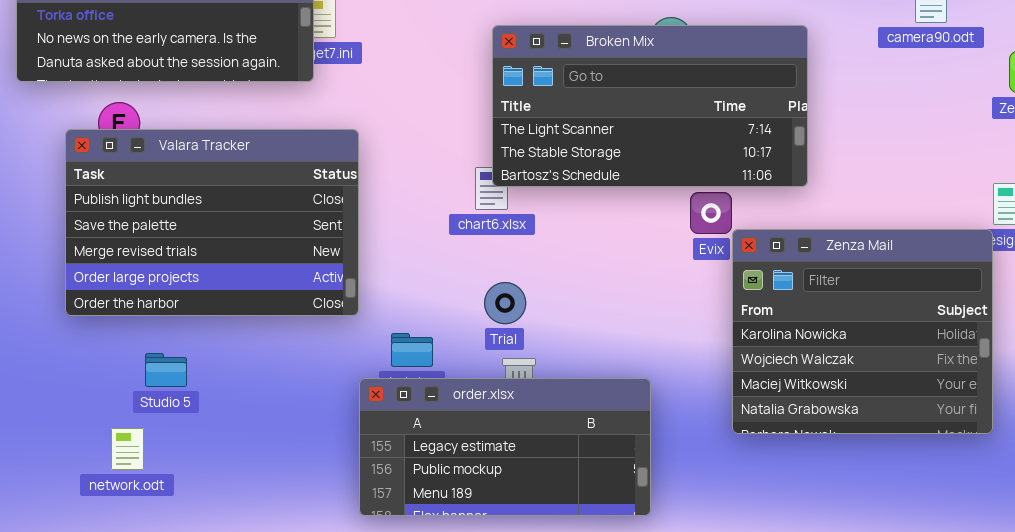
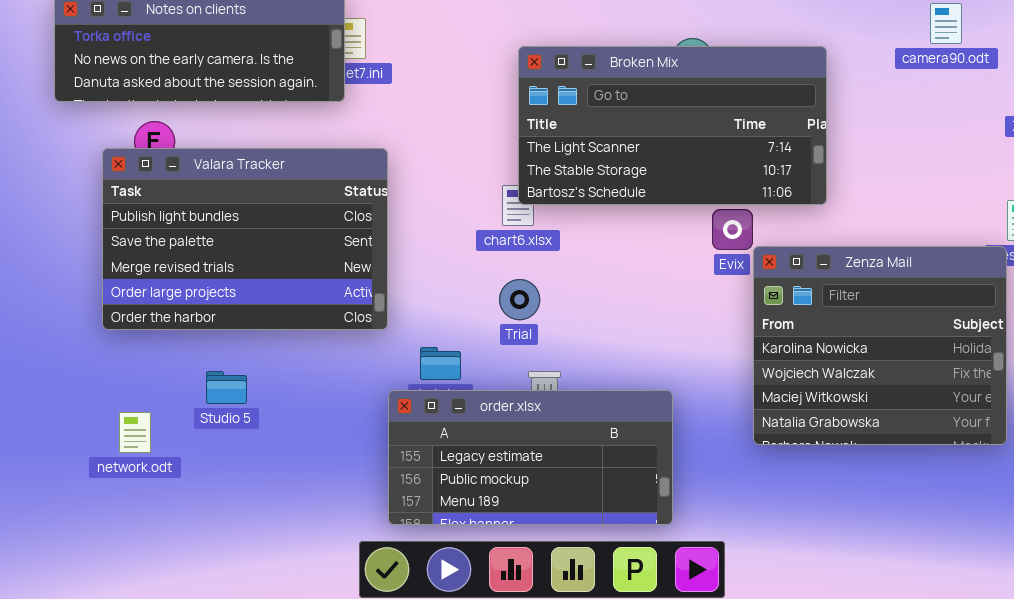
Trial: [484,282,526,324] -> [499,279,540,320], moved
Studio 5: [145,353,187,387] -> [206,371,247,404], moved
network.odt: [111,428,144,470] -> [119,412,151,453], moved

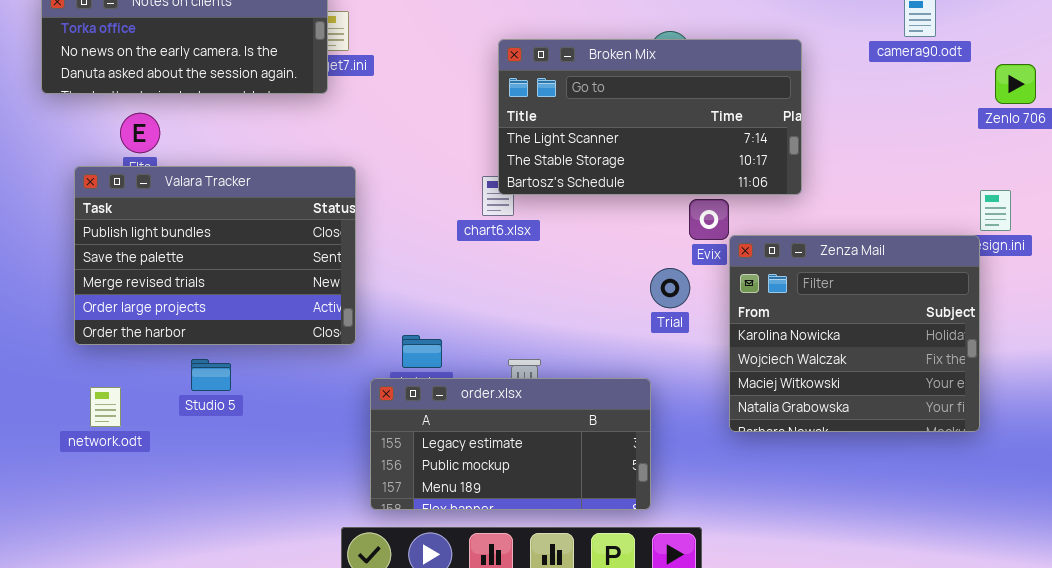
Valara Tracker: [102,148,388,330] -> [74,166,356,345], moved
Trial: [499,279,540,320] -> [650,268,690,308], moved
network.odt: [119,412,151,453] -> [90,387,121,427], moved

